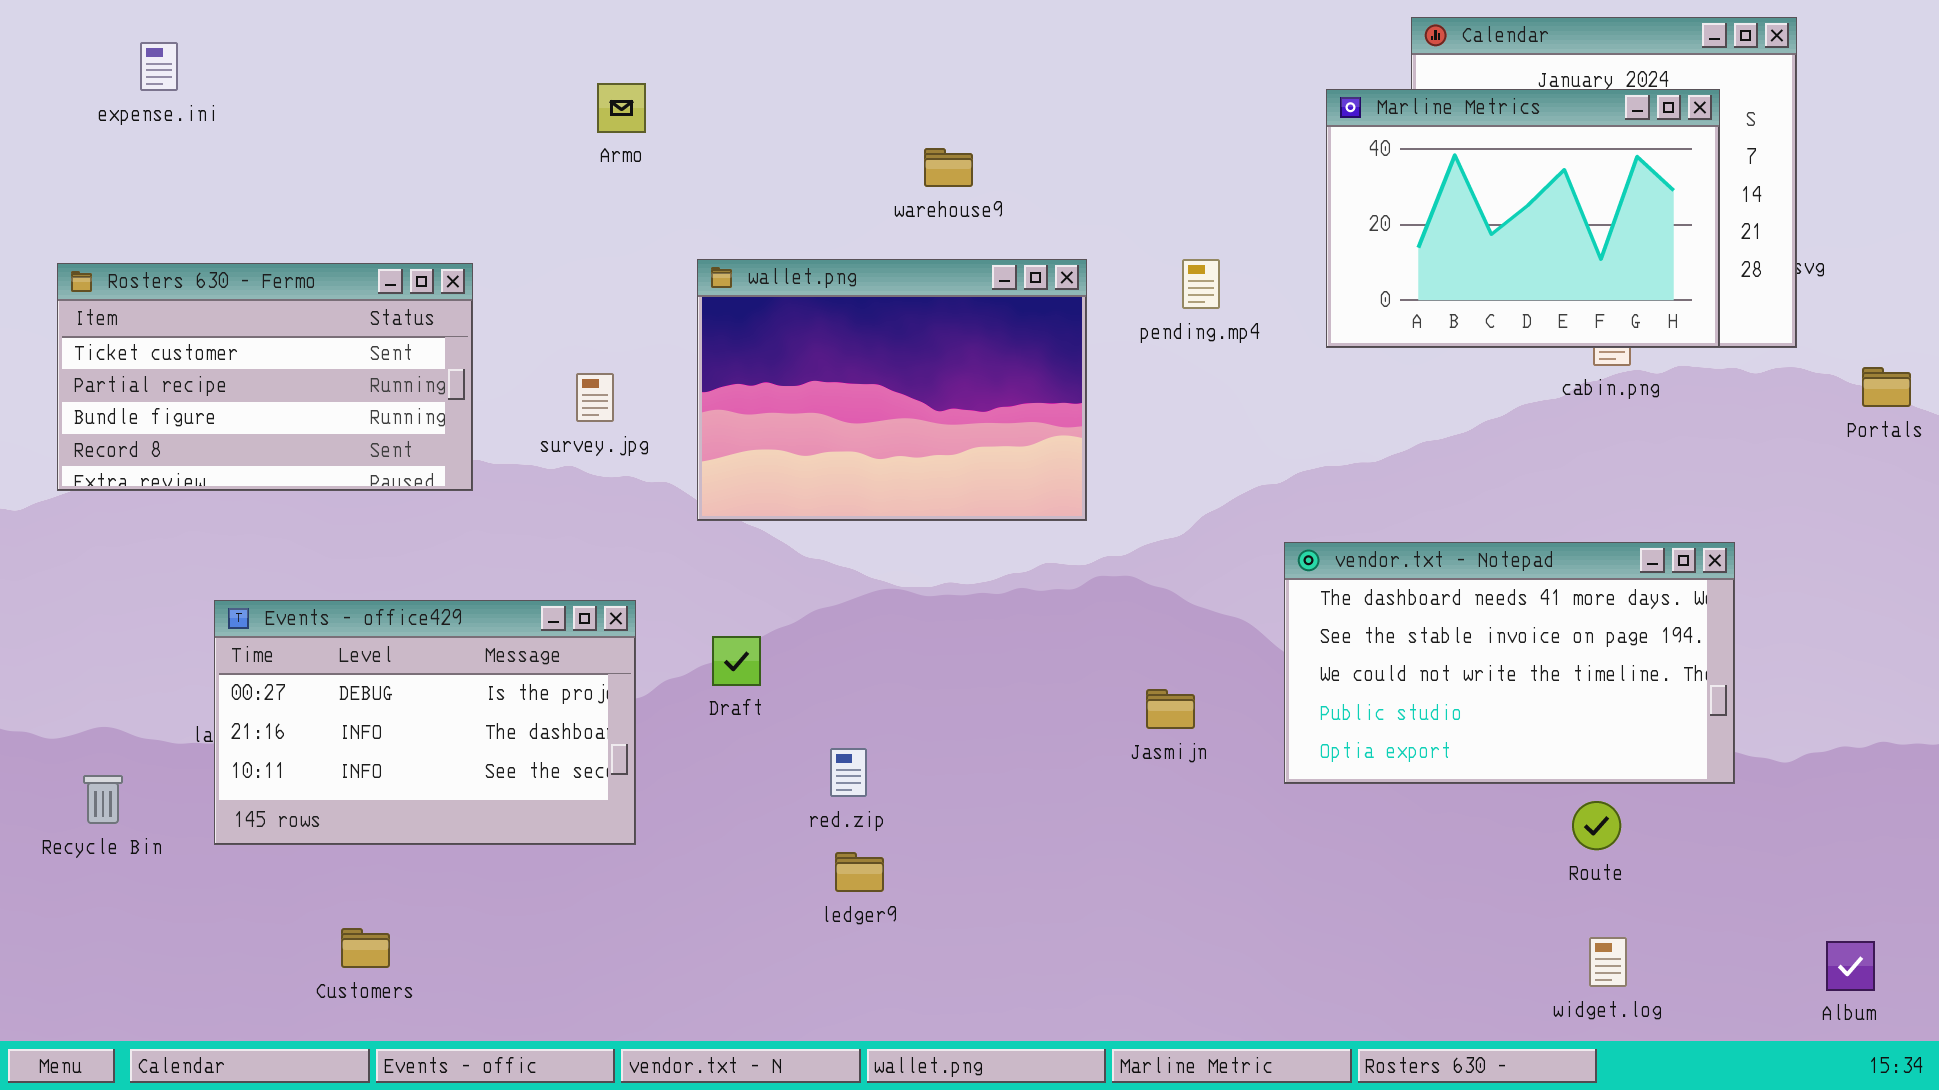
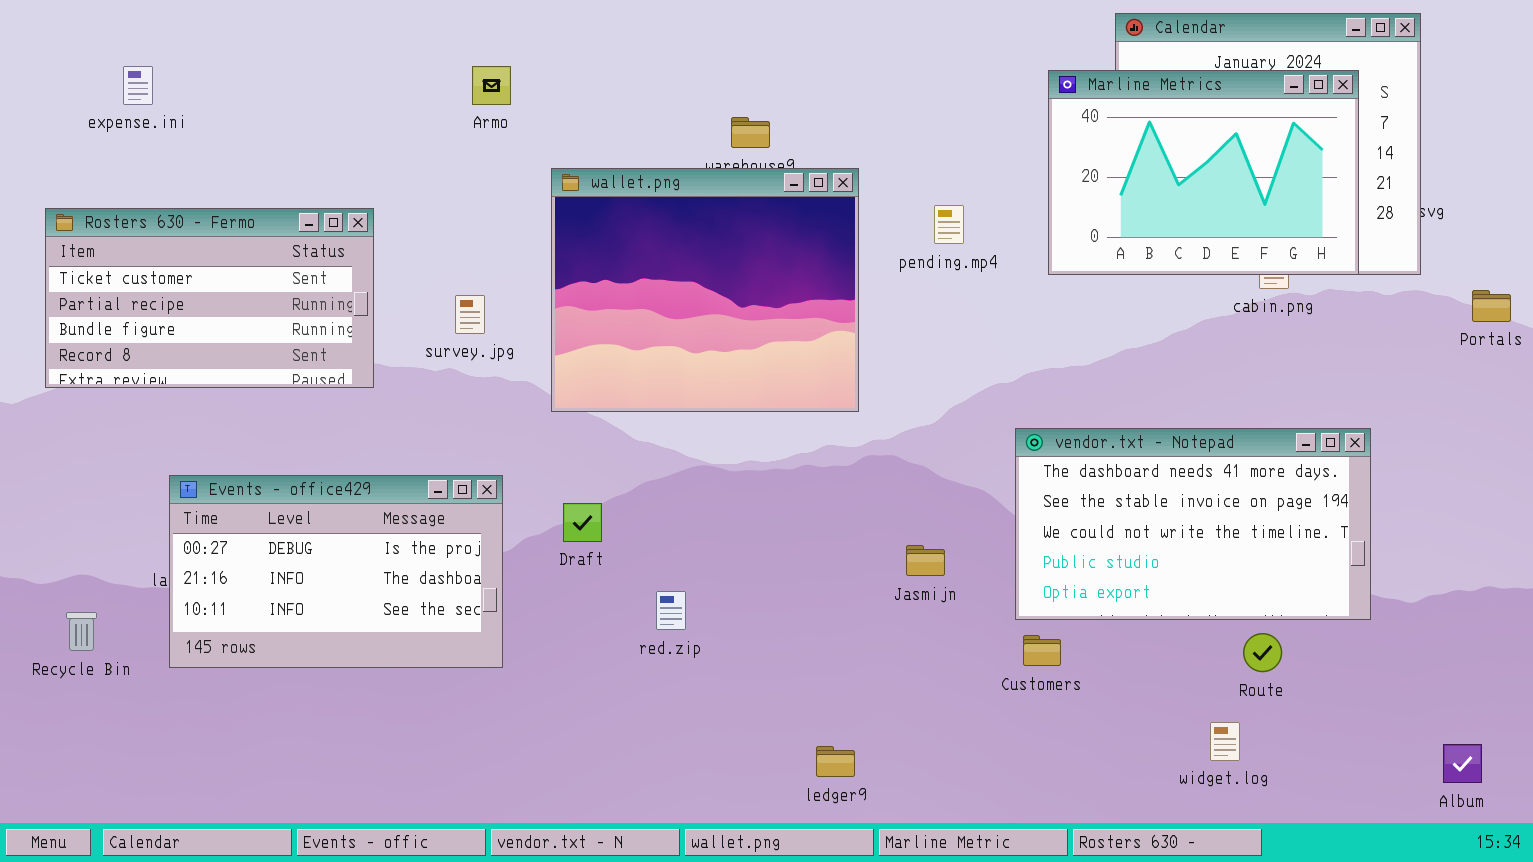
expense.ini: [140,42,178,91] -> [123,66,153,105], moved
wallet.png: [697,259,1087,521] -> [551,168,859,412], resized
ledger9: [835,852,884,892] -> [816,746,855,777], moved
Customers: [341,928,390,968] -> [1023,635,1061,666], moved
widget.log: [1589,937,1627,987] -> [1210,722,1240,761], moved

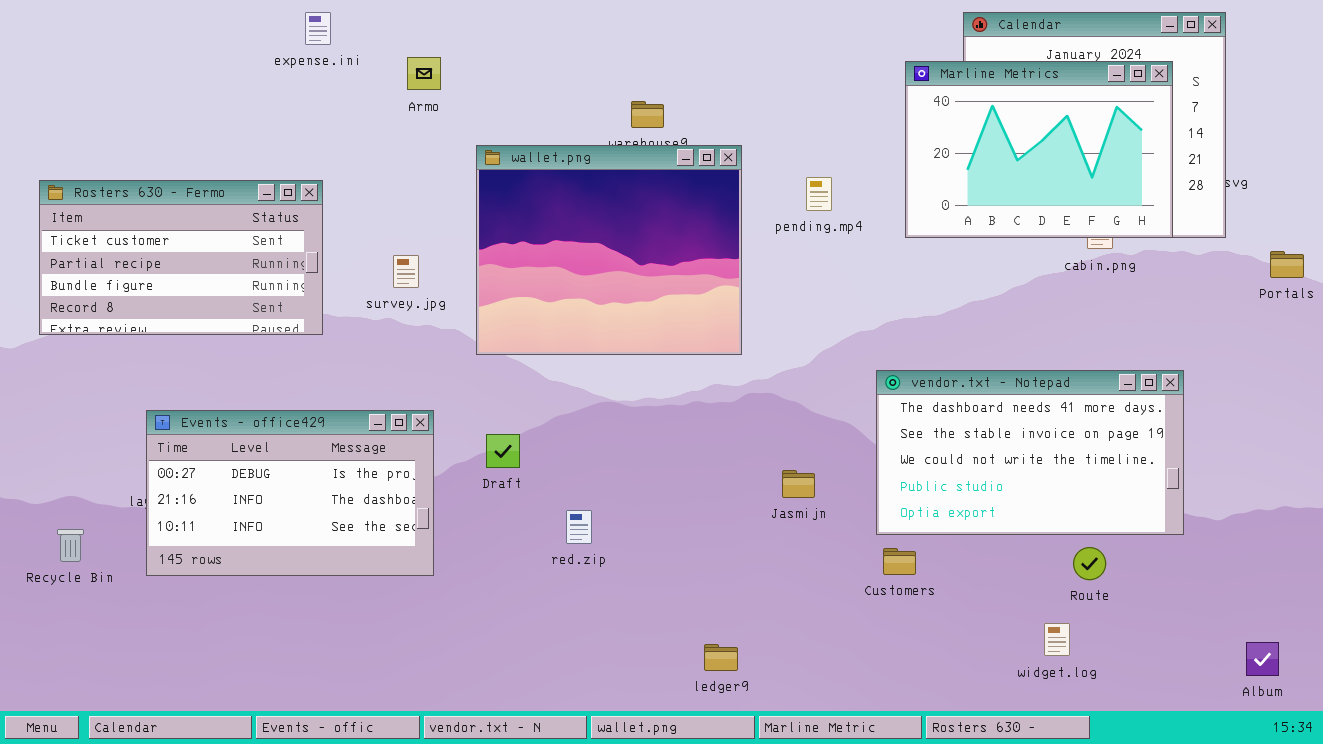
expense.ini: [123,66,153,105] -> [305,12,331,45], moved

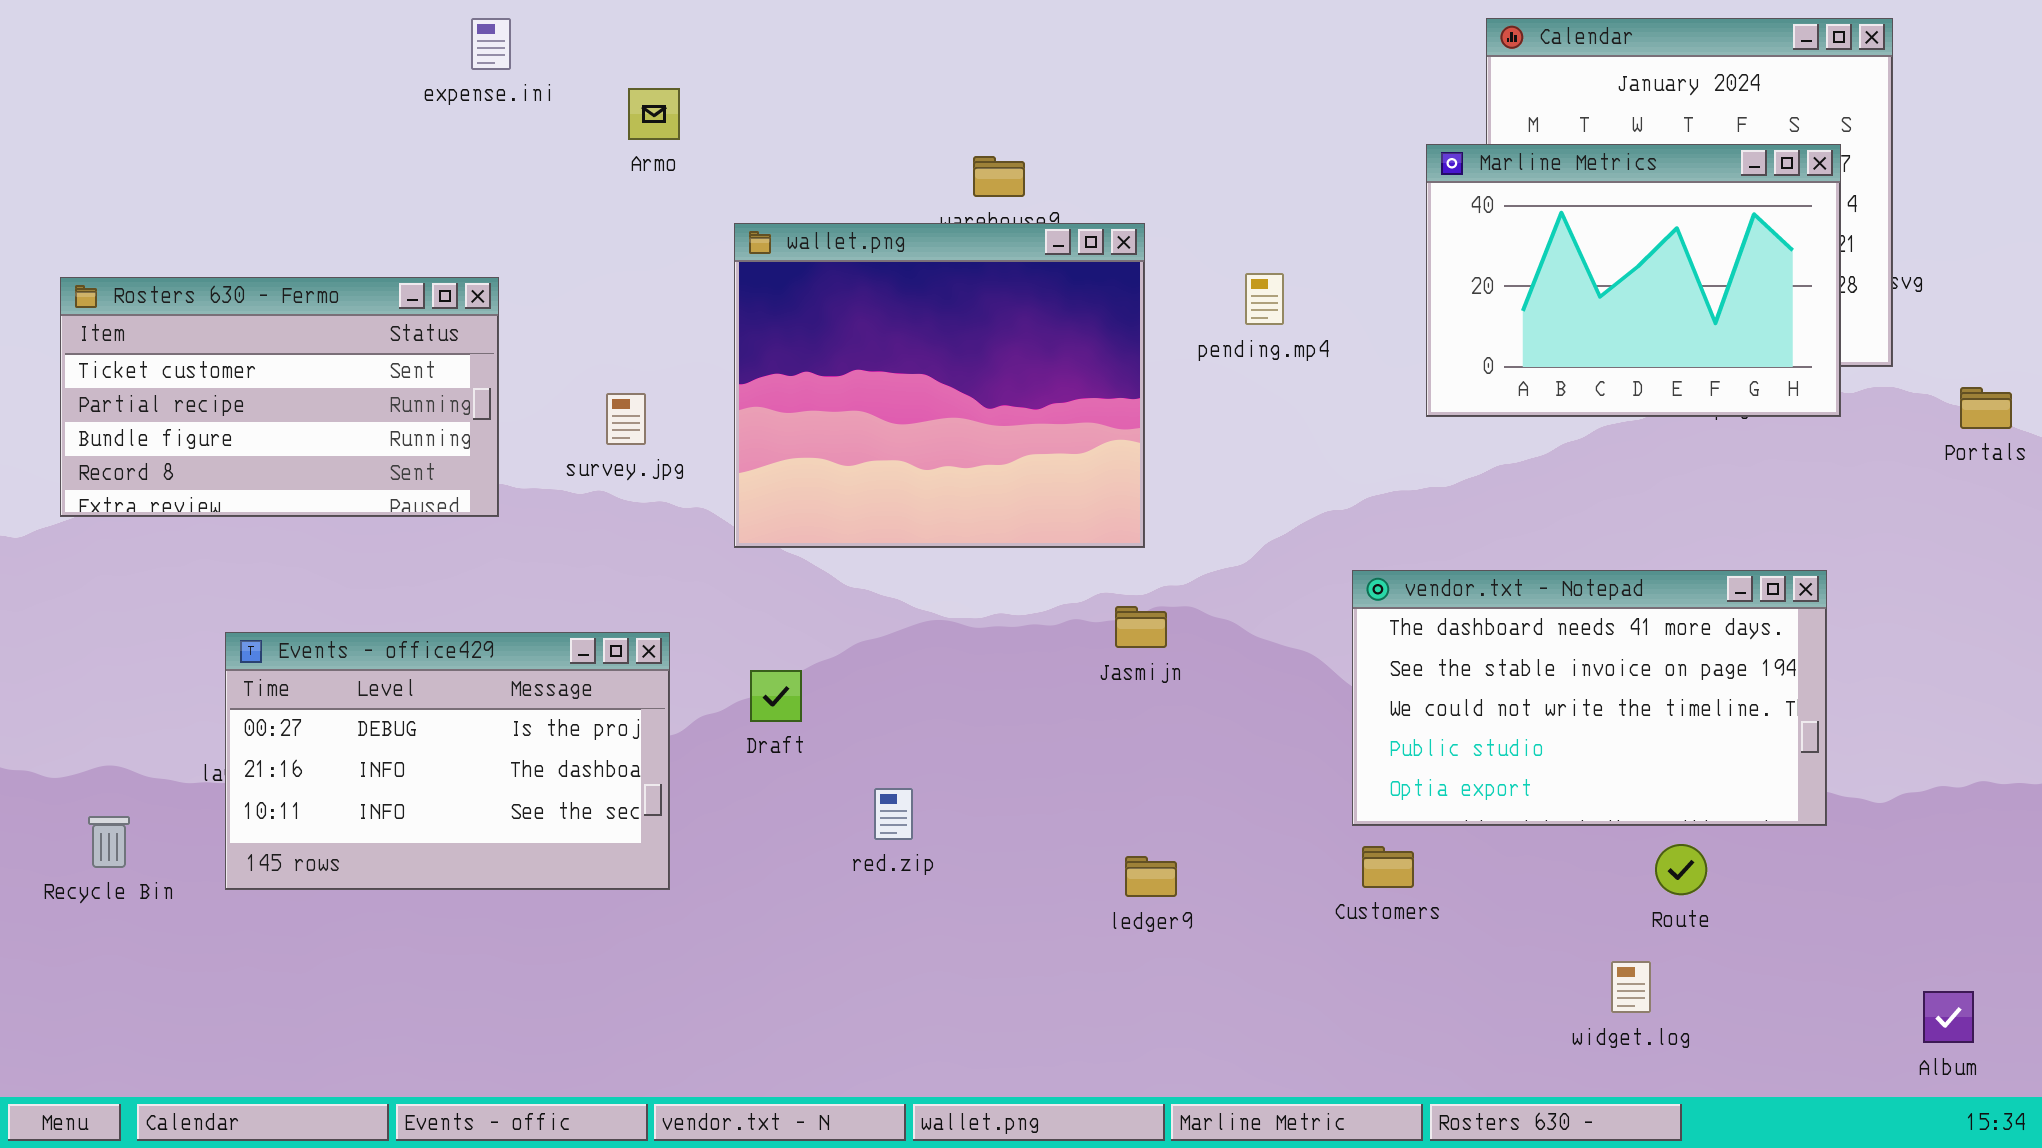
Marline Metrics: [905,61,1173,238] -> [1426,144,1841,417], moved
Jasmijn: [782,470,815,498] -> [1115,606,1167,648], moved
ledger9: [704,644,738,671] -> [1125,856,1177,897], moved

